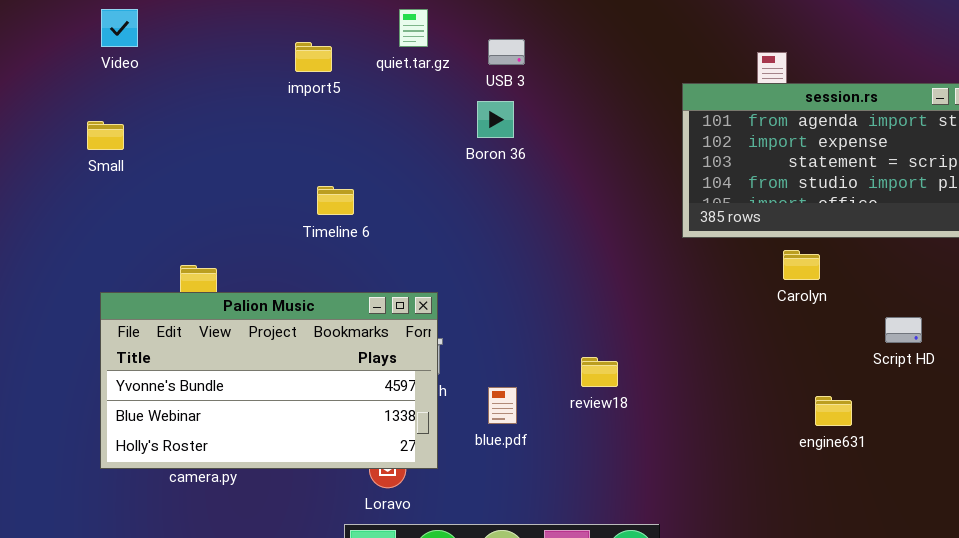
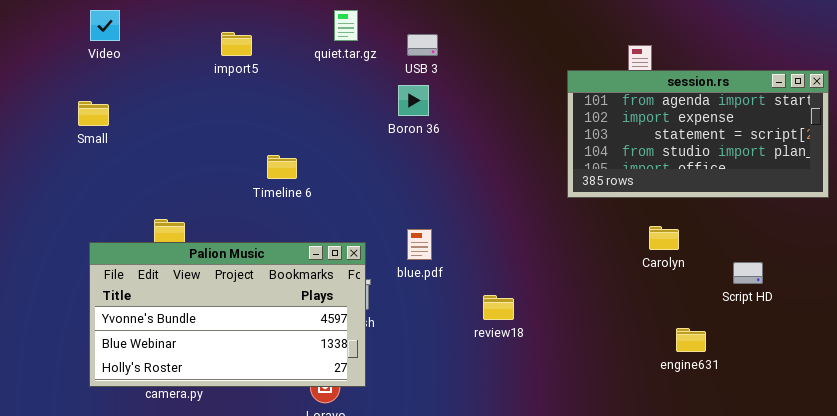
import5: [295,42,332,72] -> [221,32,252,56], moved
Carolyn: [783,250,820,280] -> [649,226,679,250], moved
blue.pdf: [488,387,517,424] -> [407,229,432,260], moved

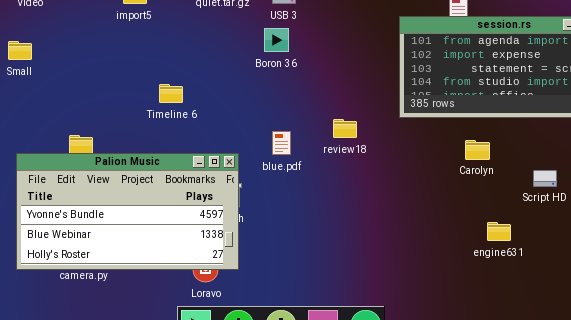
blue.pdf: [407,229,432,260] -> [272,131,291,155], moved
review18: [483,295,514,320] -> [333,119,357,138], moved

